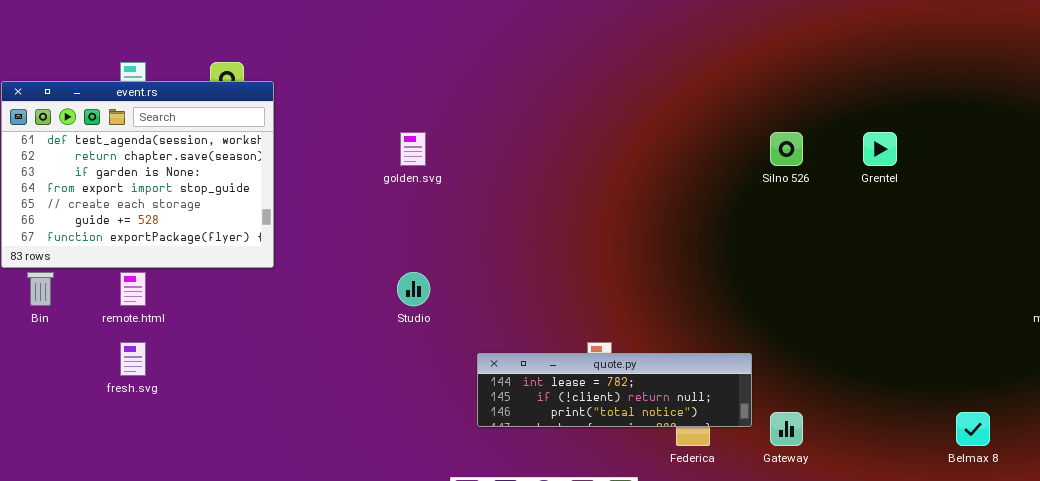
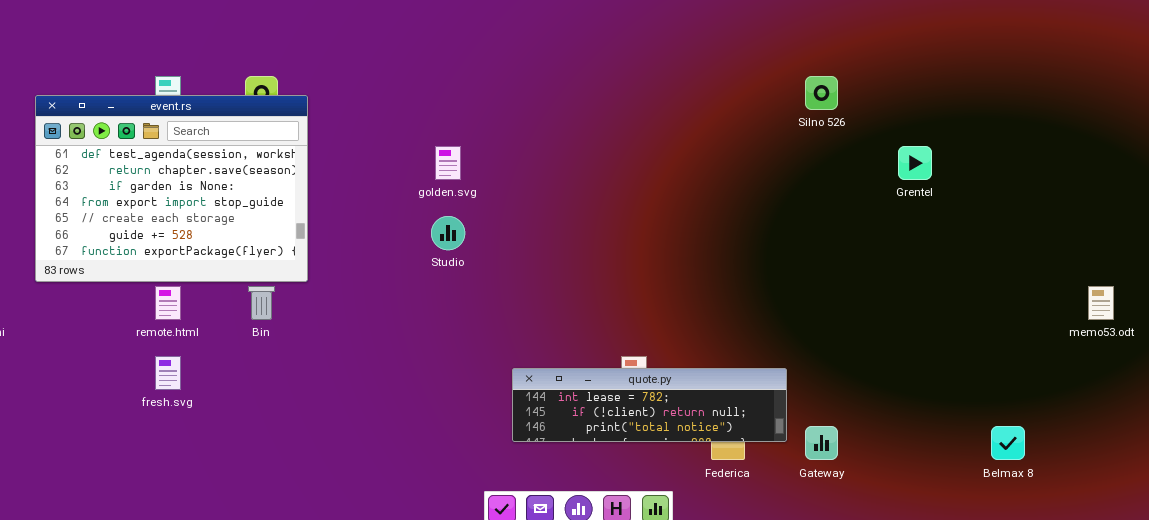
Silno 526: [770,132,803,166] -> [805,76,838,110], moved
Bin: [27,272,54,306] -> [248,286,275,320], moved
Studio: [397,272,430,306] -> [431,216,465,250], moved

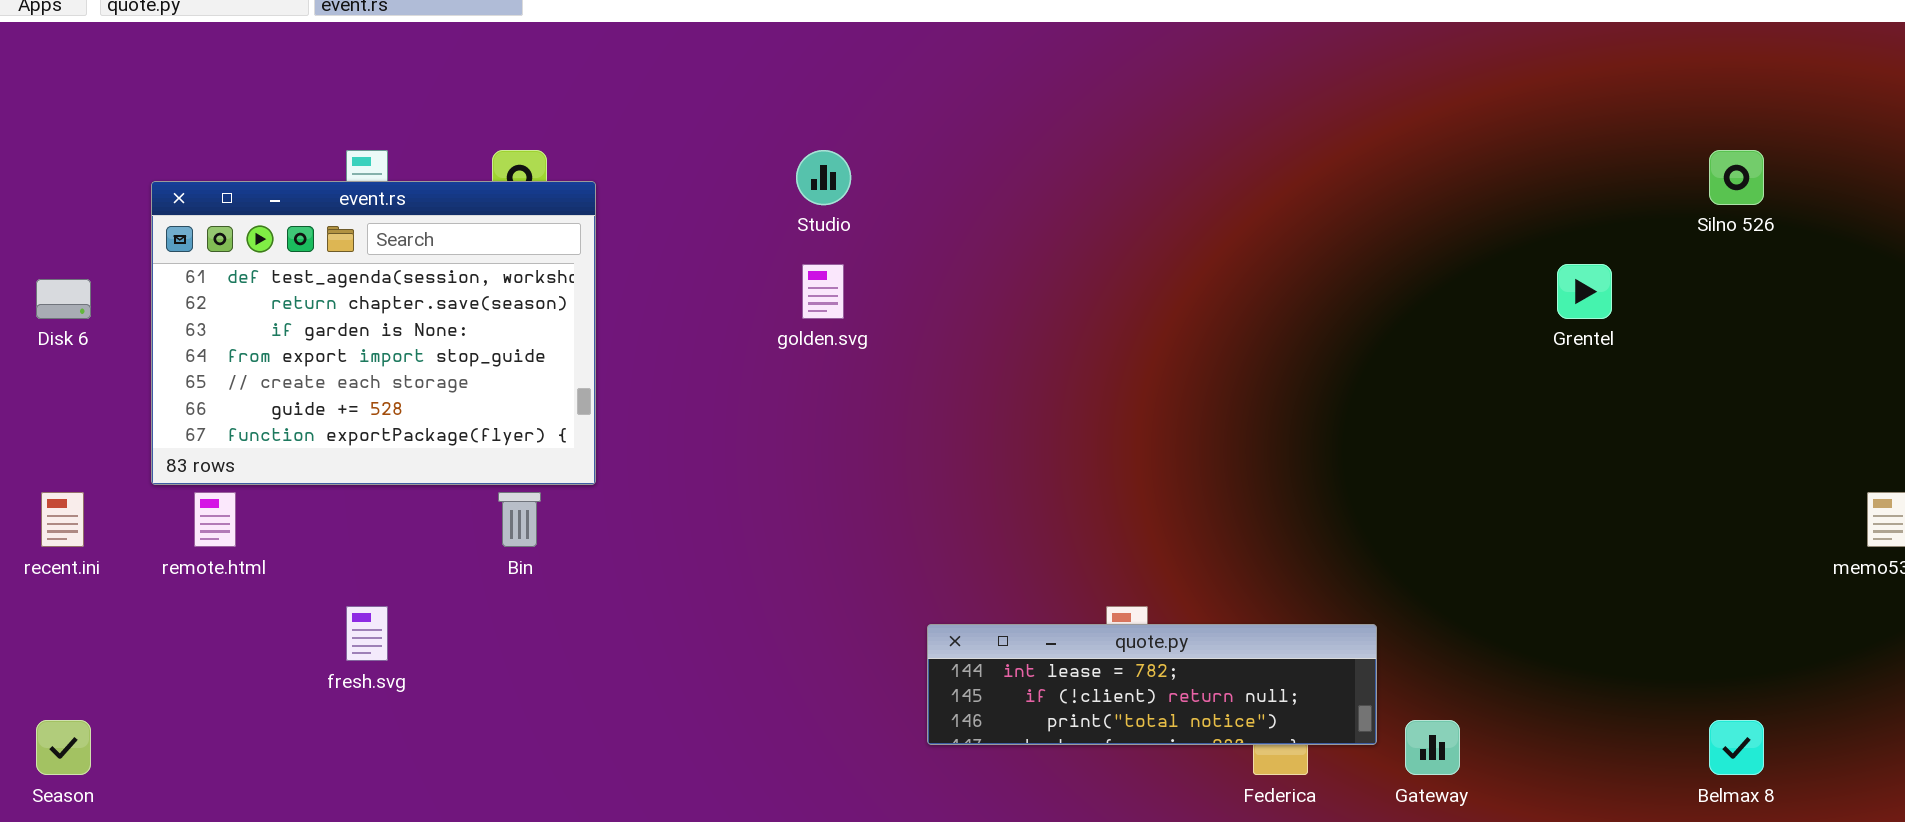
Silno 526: [805,76,838,110] -> [1709,150,1764,205], moved
Studio: [431,216,465,250] -> [796,150,851,205], moved
remote.html: [155,286,181,320] -> [194,492,236,547], moved

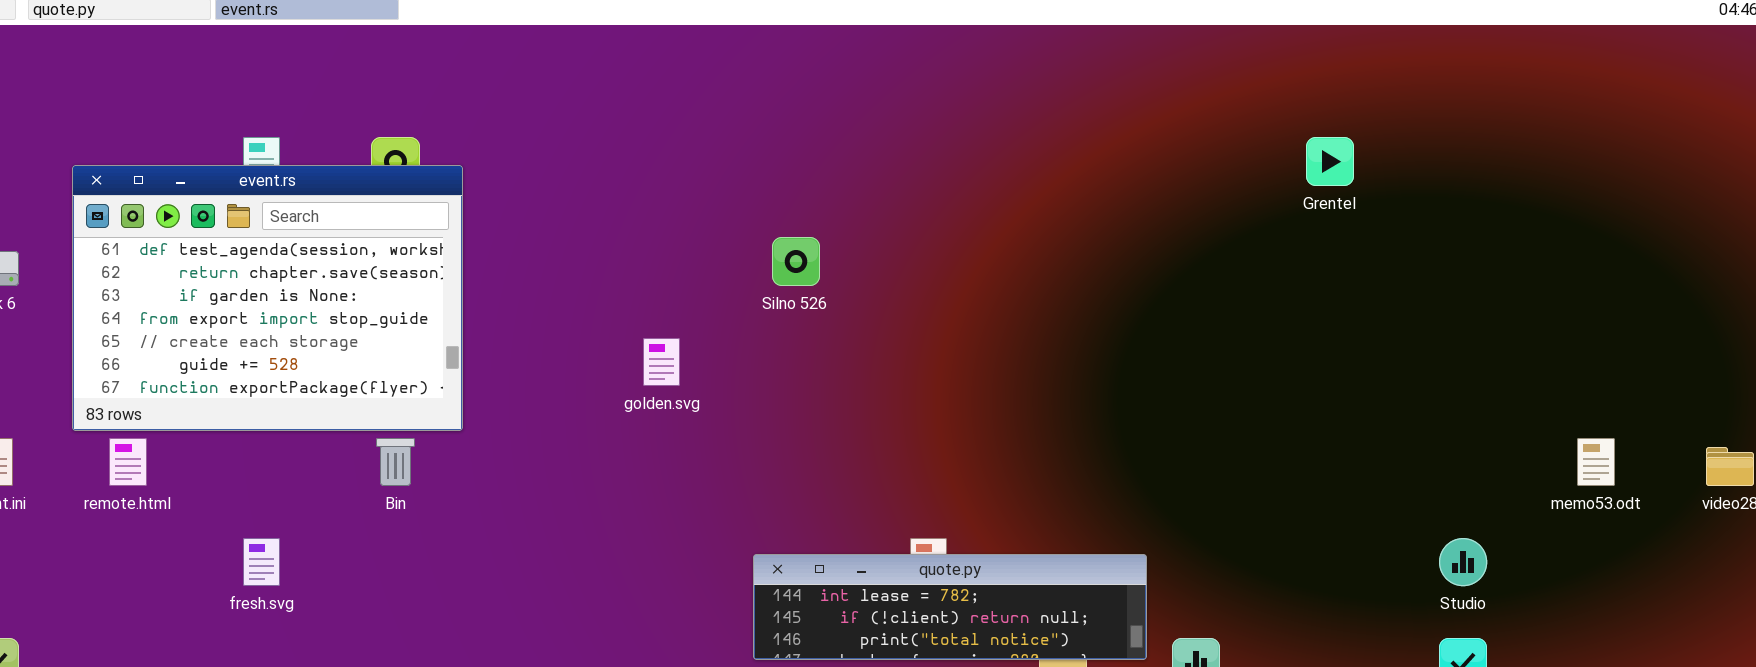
Studio: [796,150,851,205] -> [1439,538,1487,586], moved
Silno 526: [1709,150,1764,205] -> [772,237,820,286], moved
golden.svg: [802,264,844,319] -> [643,338,680,386], moved
Grentel: [1557,264,1612,319] -> [1306,137,1354,186], moved

